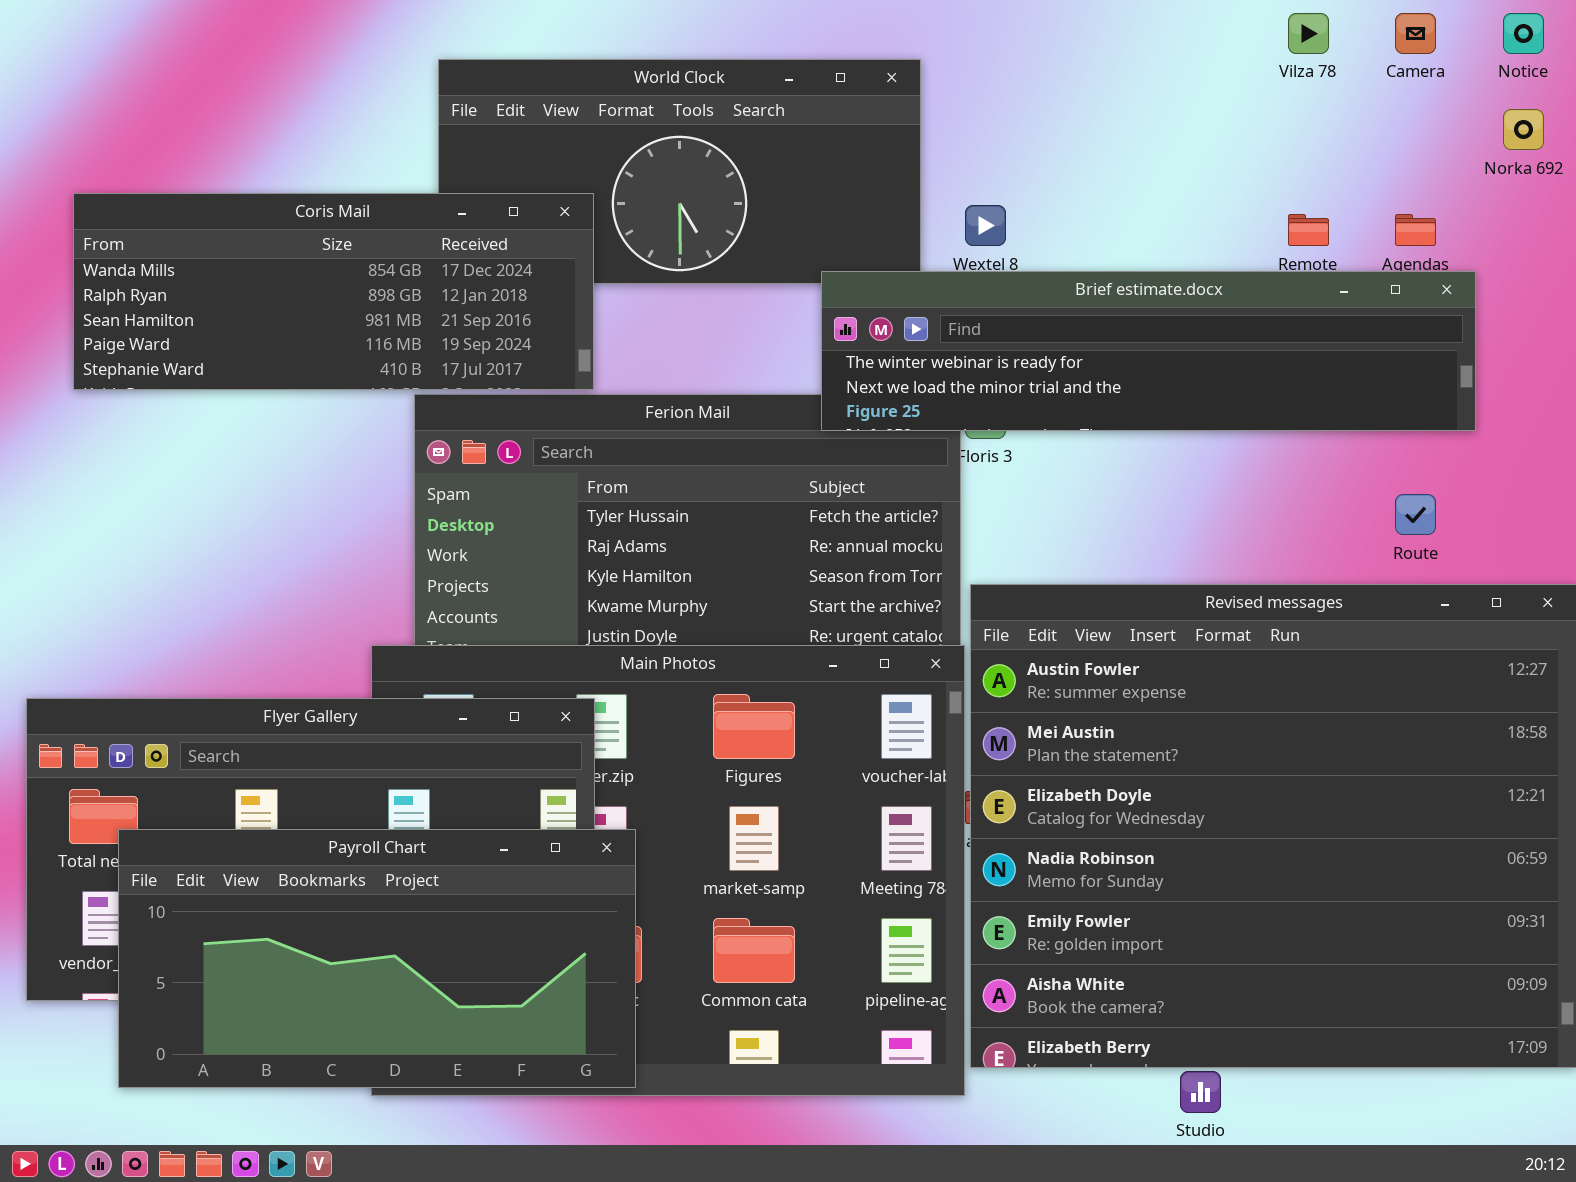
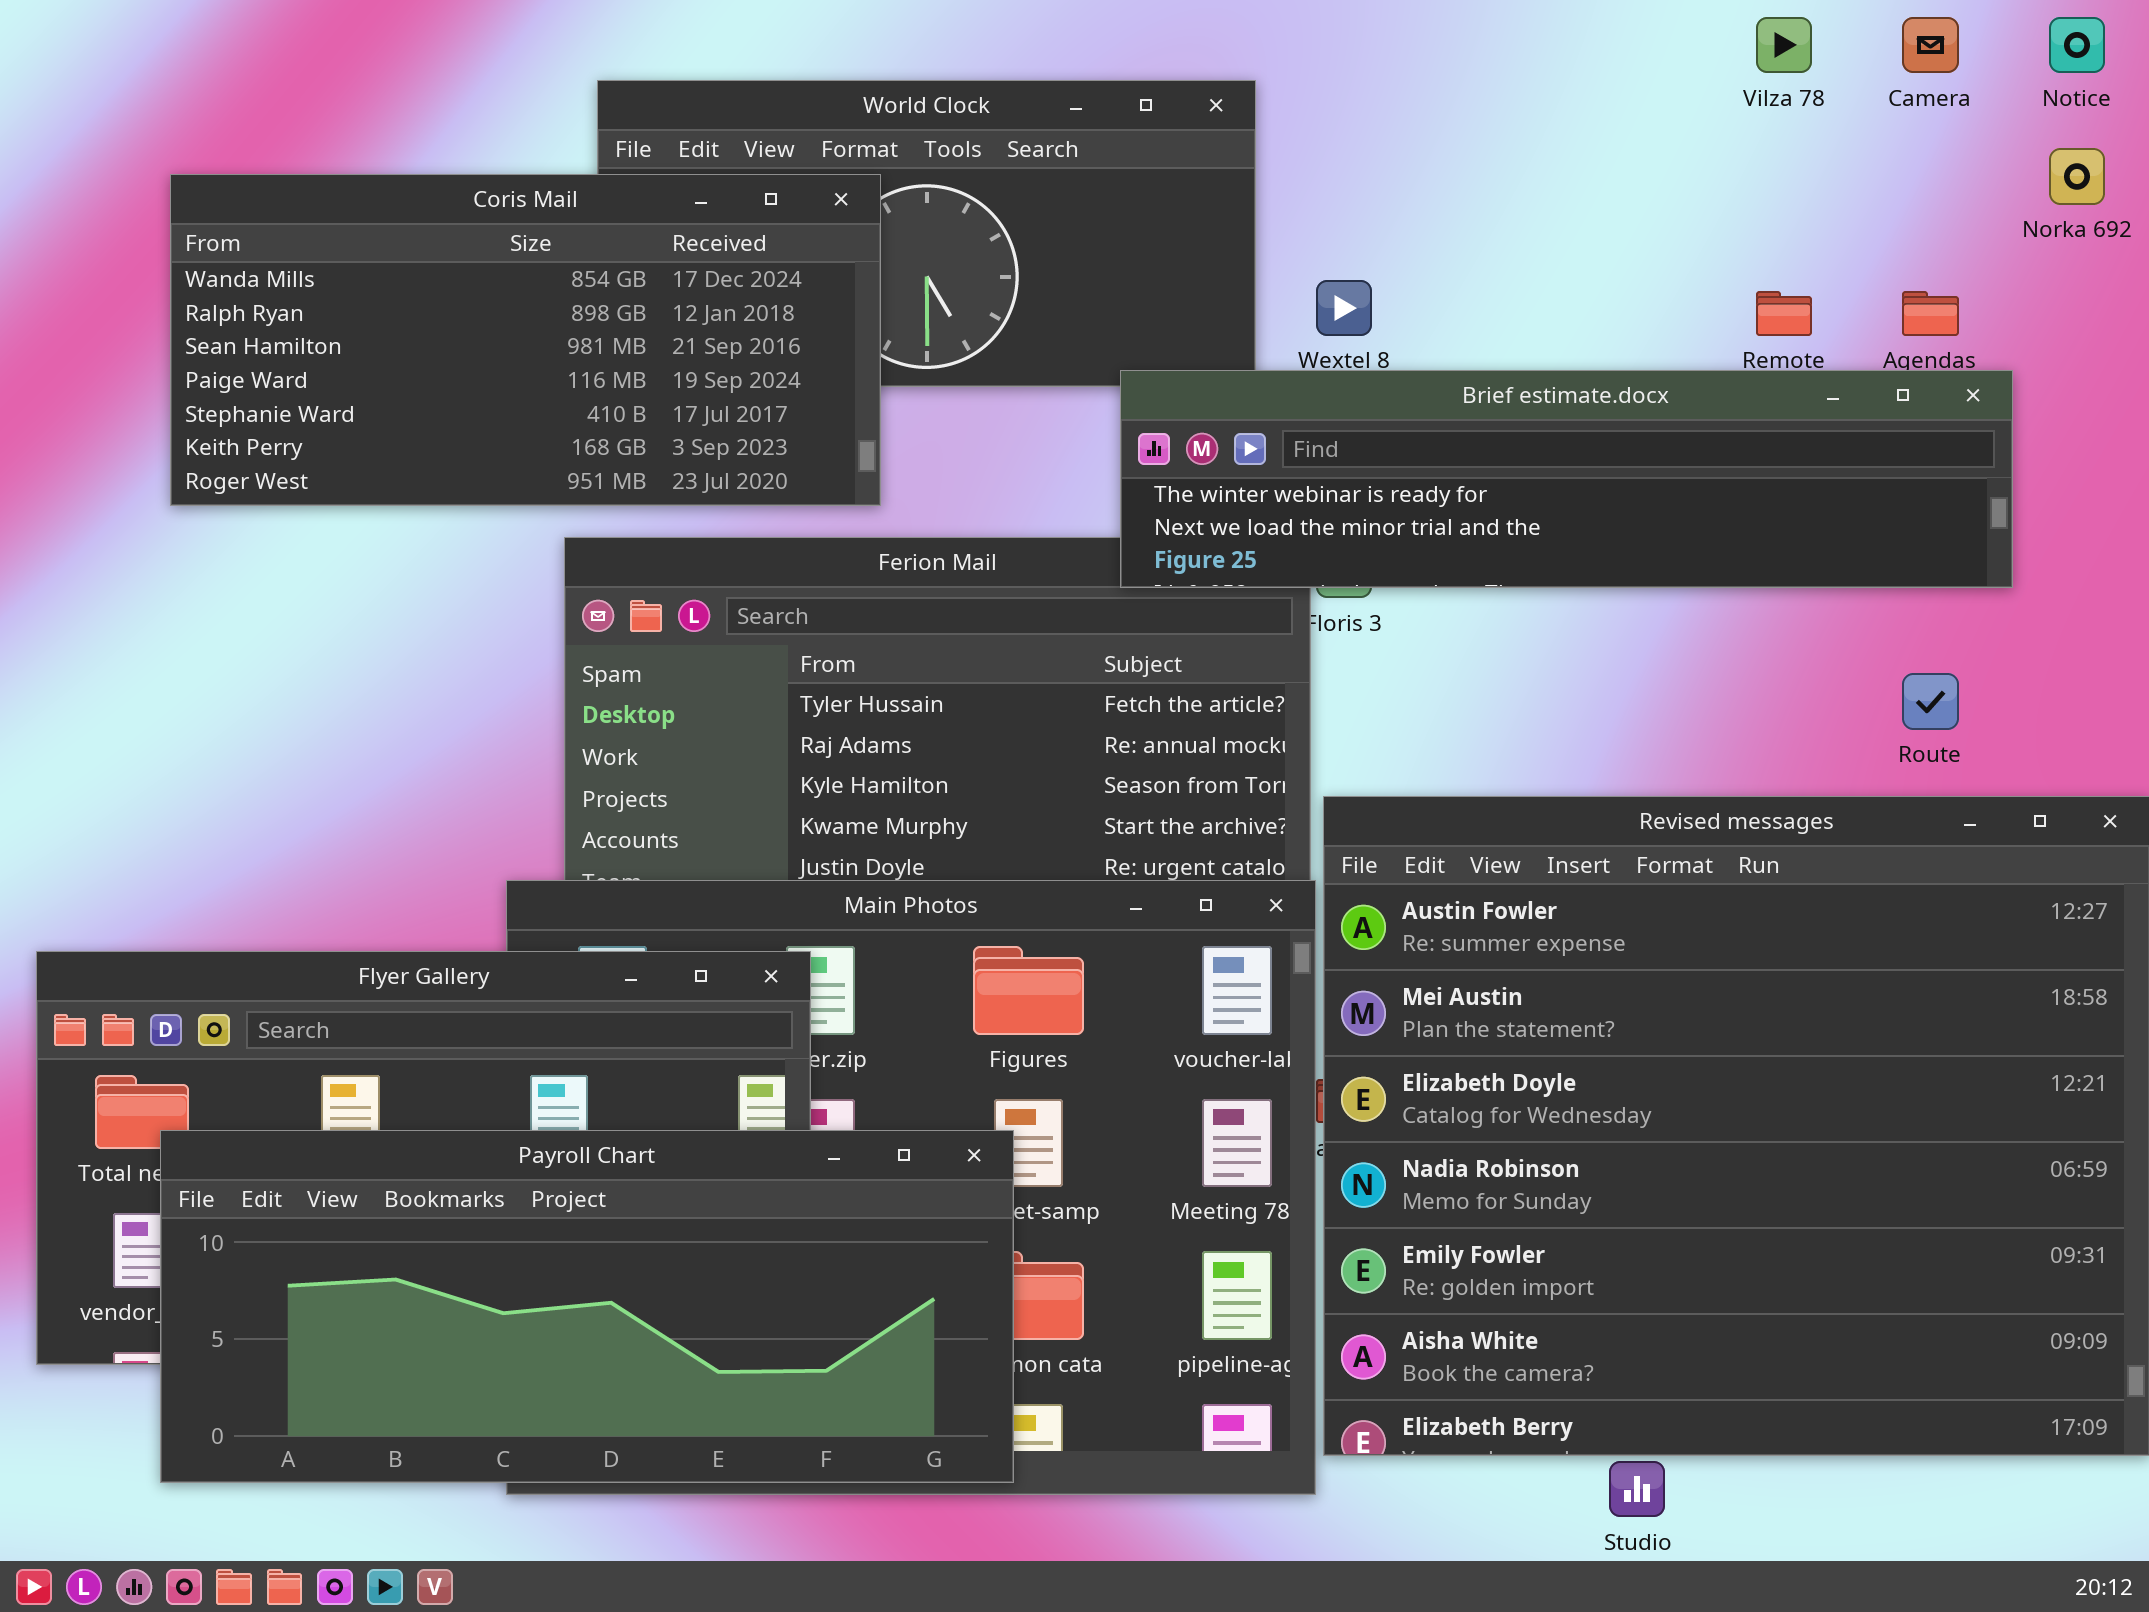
Coris Mail: [73,193,594,390] -> [170,174,881,506], moved, resized
Payroll Chart: [118,829,636,1088] -> [160,1130,1014,1483], resized

